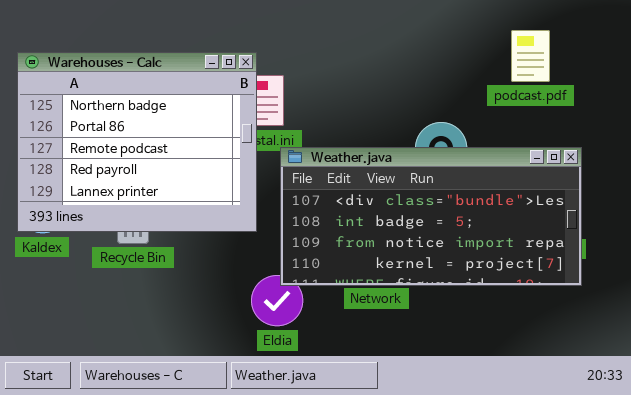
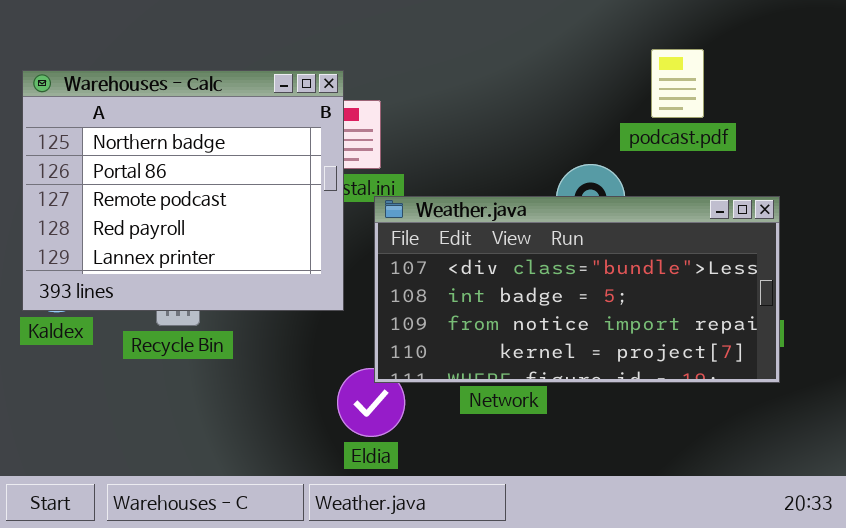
podcast.pdf: [511,30,550,82] -> [651,49,704,118], moved

